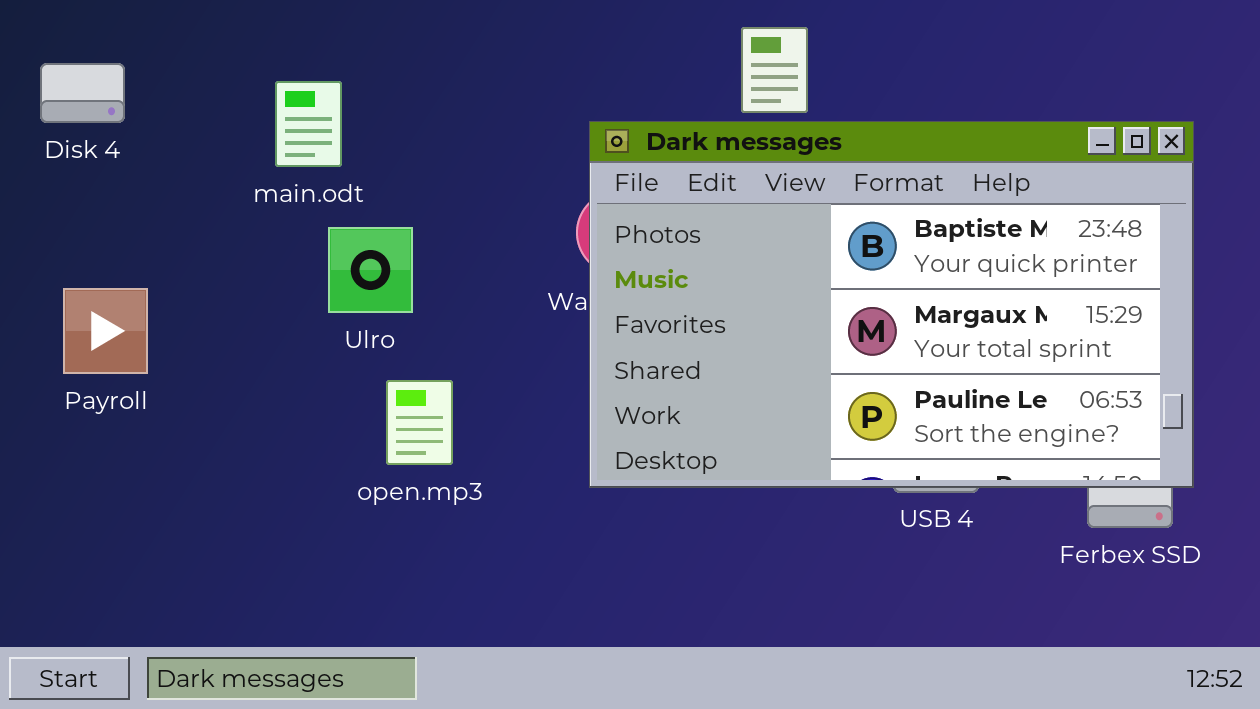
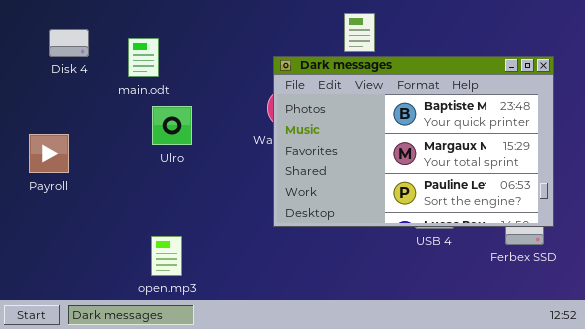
Disk 4: [40,63,125,123] -> [49,29,89,57], moved
open.mp3: [386,380,453,465] -> [151,236,182,276], moved

